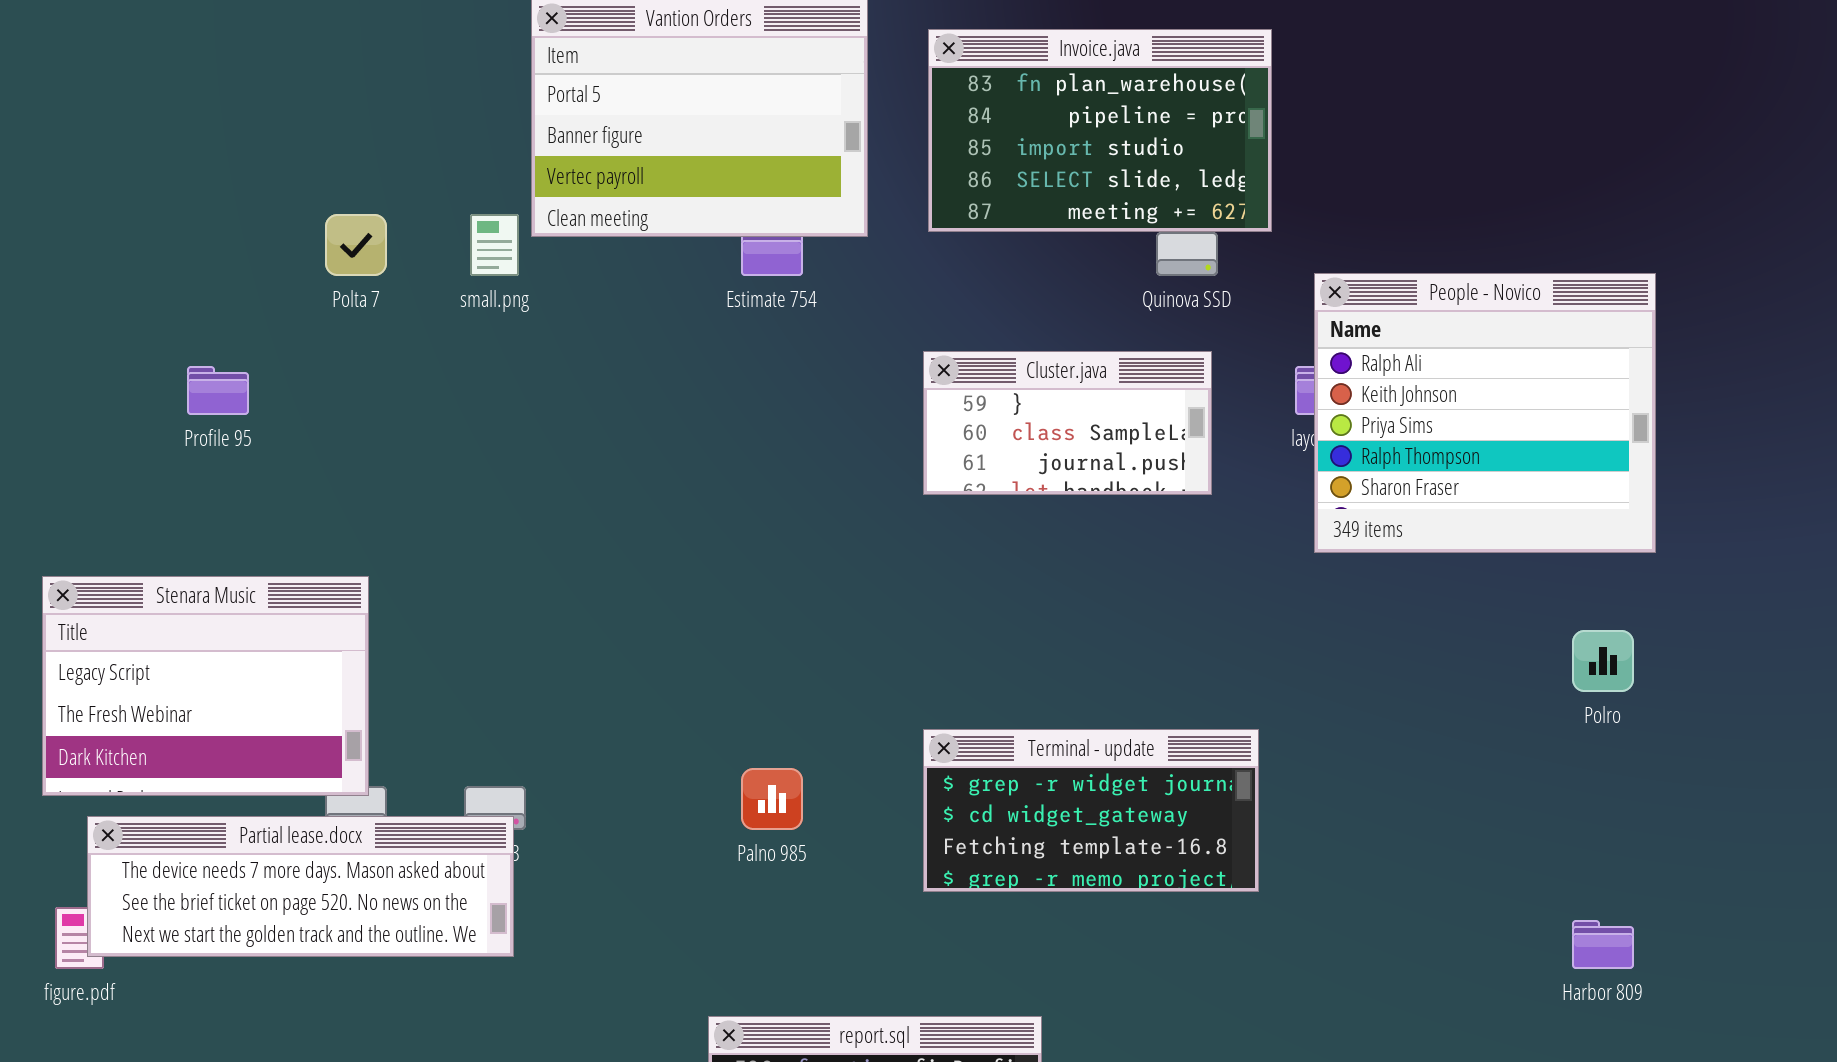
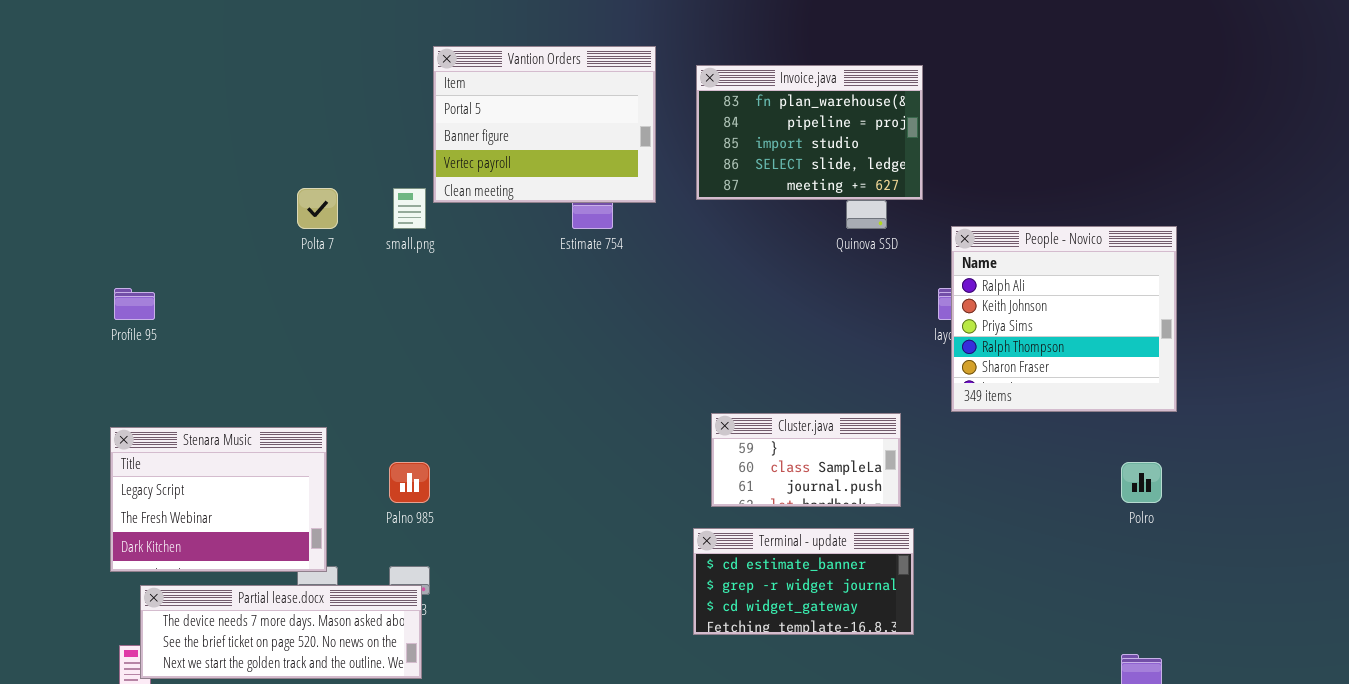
Cluster.java: [923,351,1212,495] -> [711,413,901,507], moved
Profile 95: [187,366,249,415] -> [114,288,155,320], moved
Terminal - update: [923,729,1259,892] -> [693,528,914,635], scrolled up 1 row
Palno 985: [741,768,803,830] -> [389,462,430,503], moved

